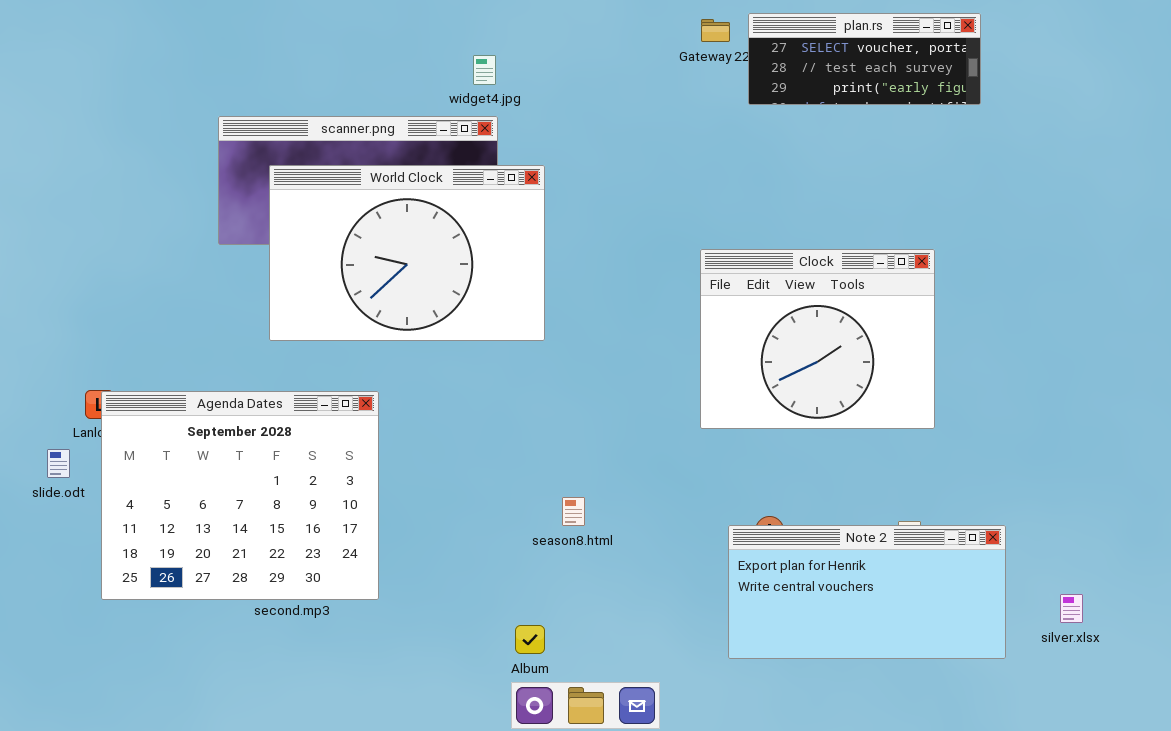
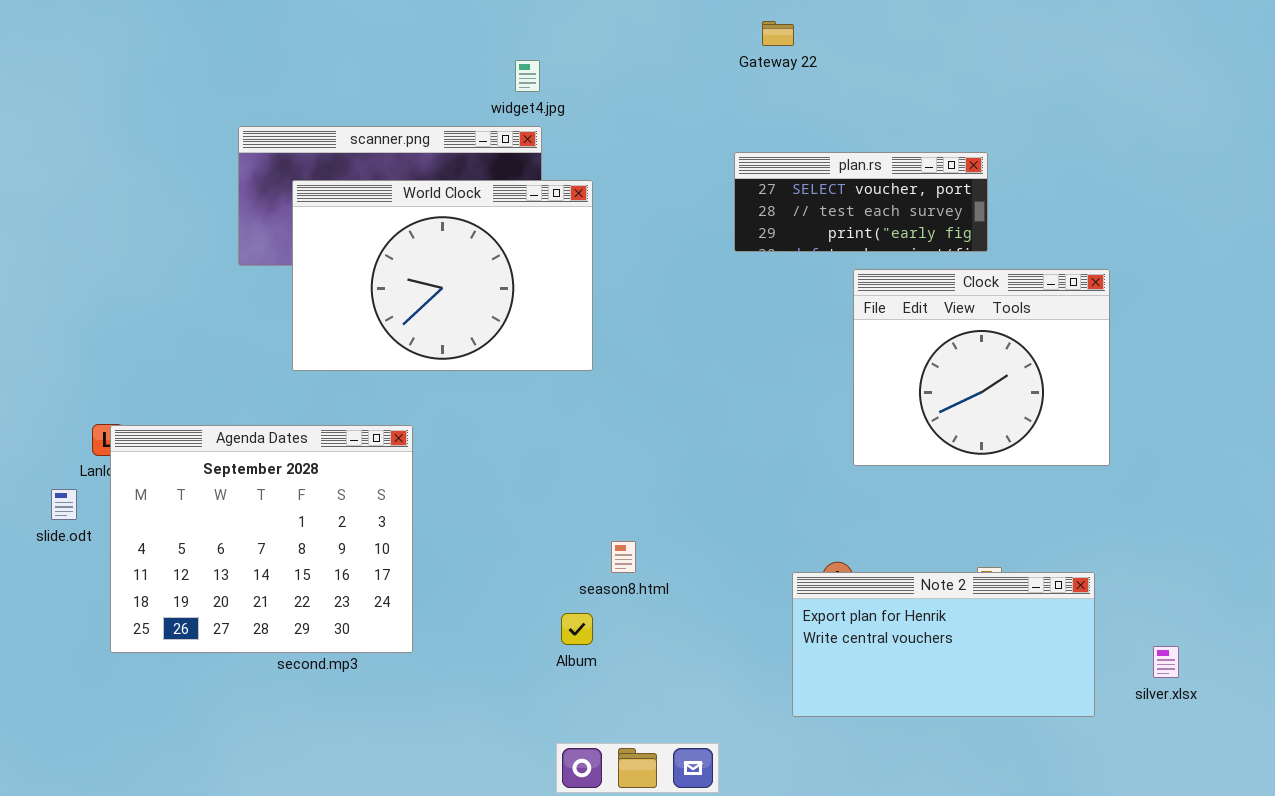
plan.rs: [748,13,981,105] -> [734,152,988,252], moved
Clock: [700,249,935,429] -> [853,269,1110,466], moved
Album: [515,625,545,654] -> [561,613,593,645], moved

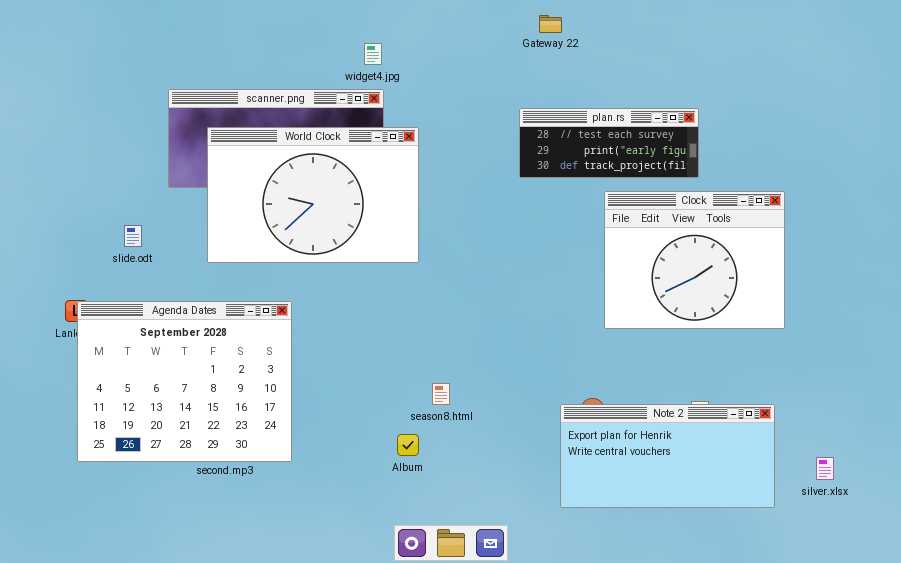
plan.rs: [734,152,988,252] -> [519,108,699,178], scrolled down 1 row
slide.odt: [51,489,77,520] -> [124,225,142,247], moved

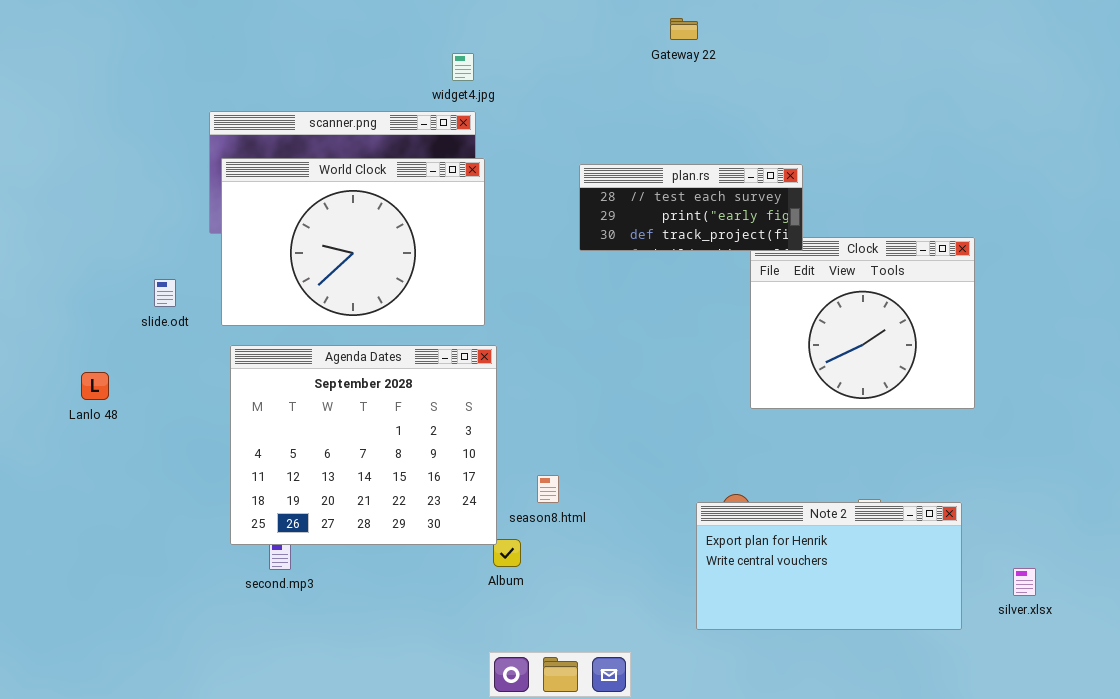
plan.rs: [519,108,699,178] -> [579,164,803,251], moved
World Clock: [207,127,419,263] -> [221,158,485,326], moved
Agenda Dates: [77,301,292,462] -> [230,345,497,545], moved

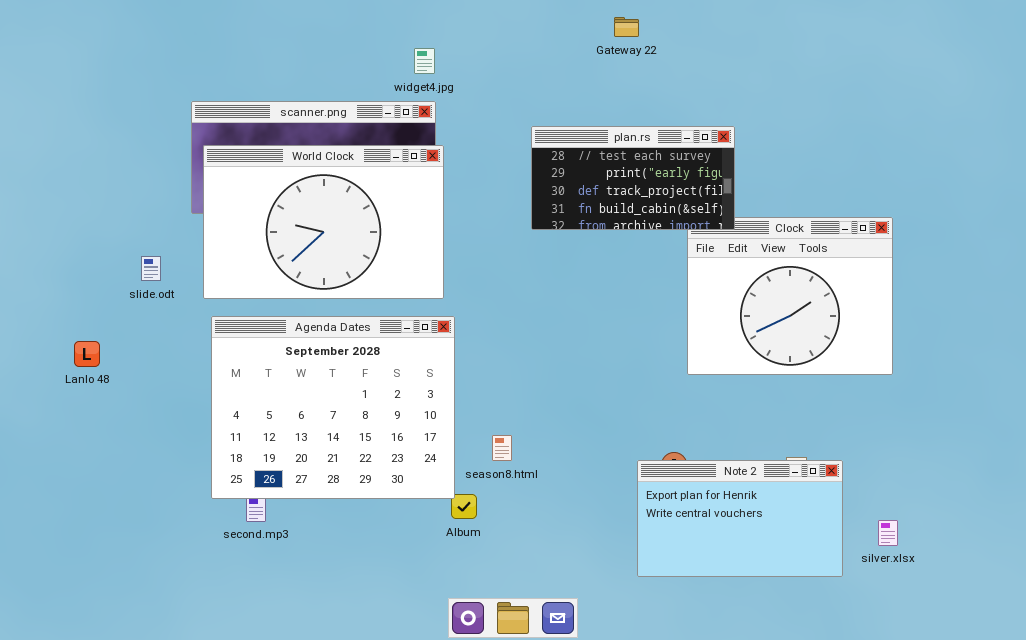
plan.rs: [579,164,803,251] -> [531,126,735,230], resized
Note 2: [696,502,962,630] -> [637,460,843,577], resized
silver.xlsx: [1013,568,1036,596] -> [878,520,898,546], moved

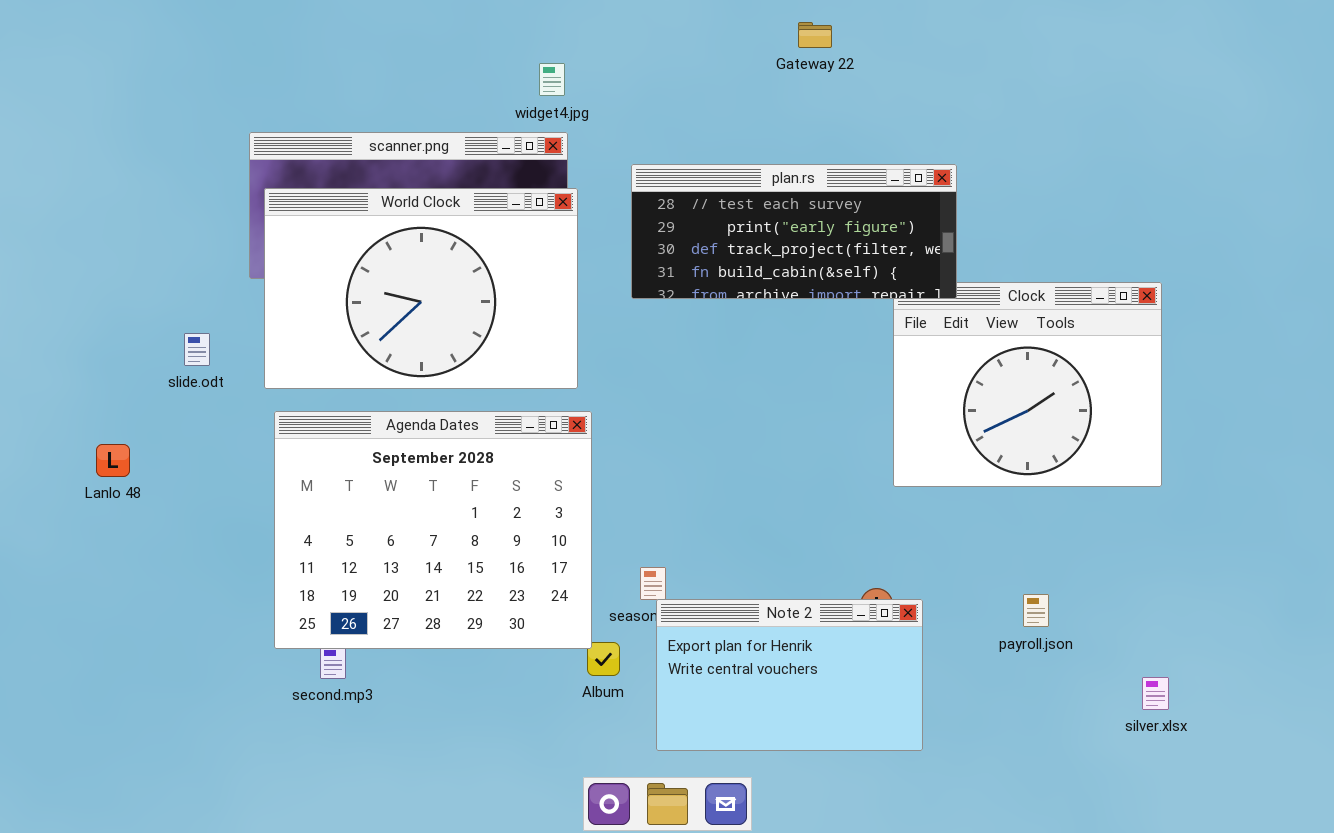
plan.rs: [531,126,735,230] -> [631,164,957,299], resized
Note 2: [637,460,843,577] -> [656,599,923,751], moved

